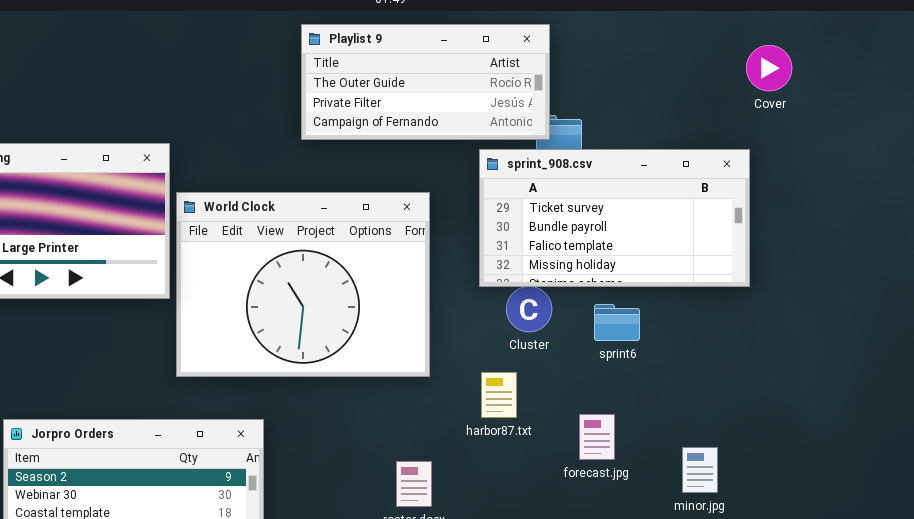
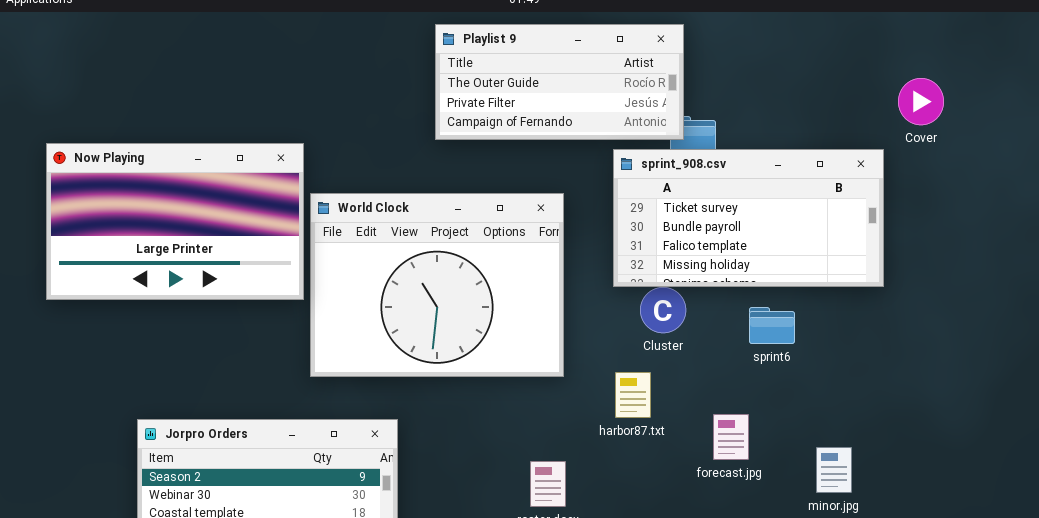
Cover: [746,45,792,91] -> [898,78,944,125], moved
sprint6: [594,304,640,341] -> [749,307,795,344], moved

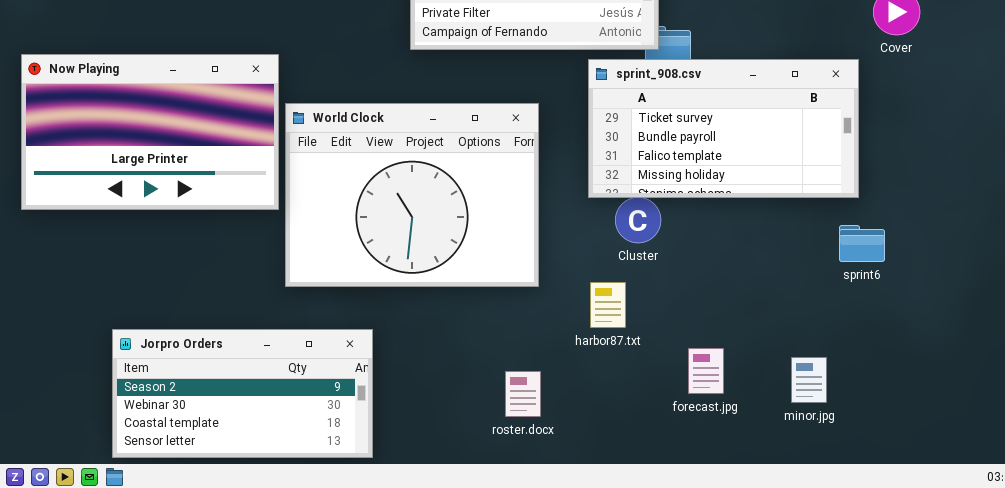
sprint6: [749,307,795,344] -> [839,225,885,262], moved
forecast.jpg: [713,414,749,460] -> [688,348,724,394], moved

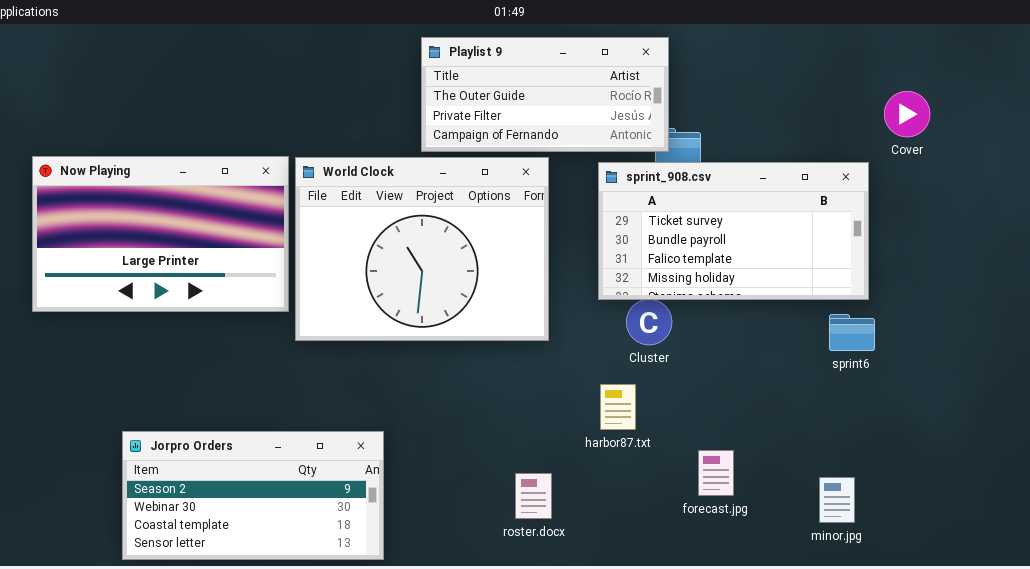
World Clock: [285,103,539,287] -> [295,157,549,341], moved
sprint6: [839,225,885,262] -> [829,314,875,351], moved
minor.jpg: [791,357,827,403] -> [819,477,855,523], moved

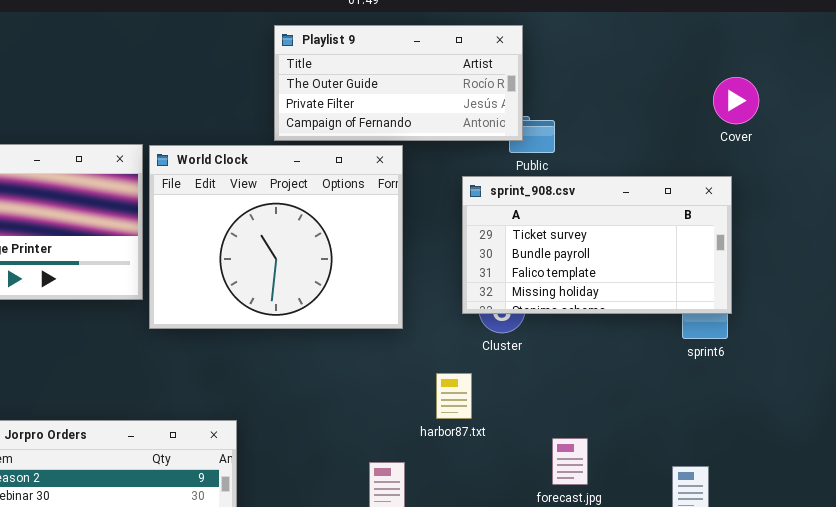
Cover: [884,91,930,137] -> [713,77,759,124], moved
sprint_908.csv: [598,162,869,300] -> [462,176,732,314], moved
harbor87.txt: [600,384,636,430] -> [436,373,472,419], moved

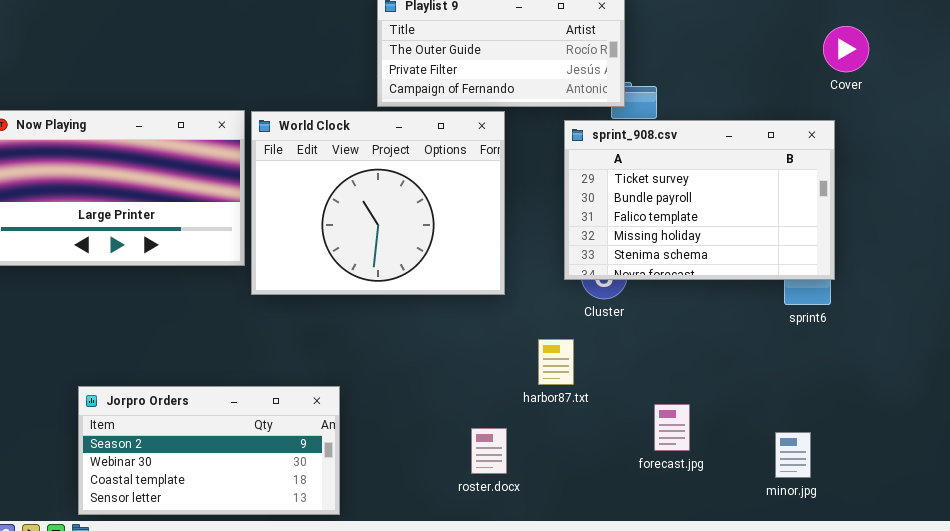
Cover: [713,77,759,124] -> [823,26,869,72], moved
sprint_908.csv: [462,176,732,314] -> [564,120,835,280], resized

